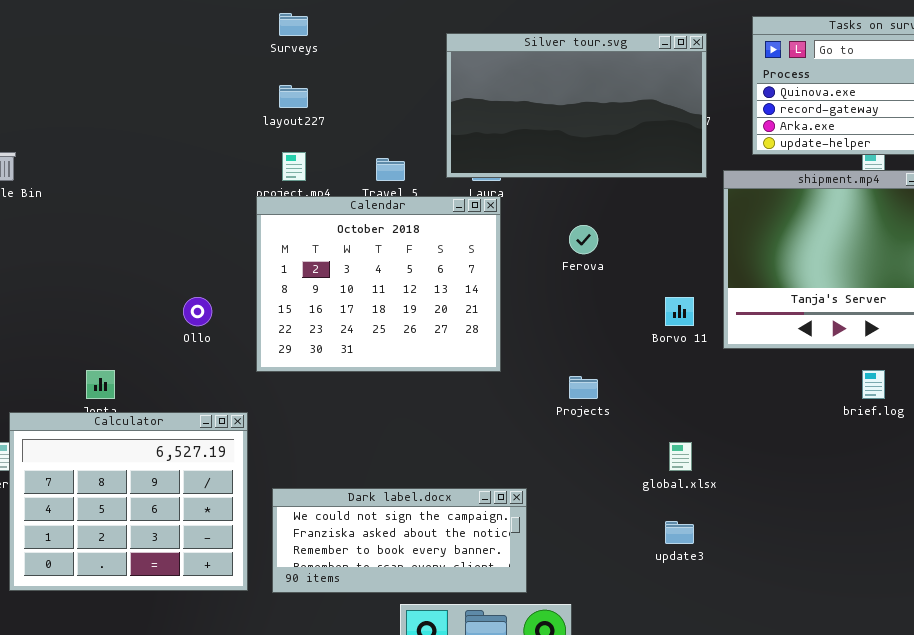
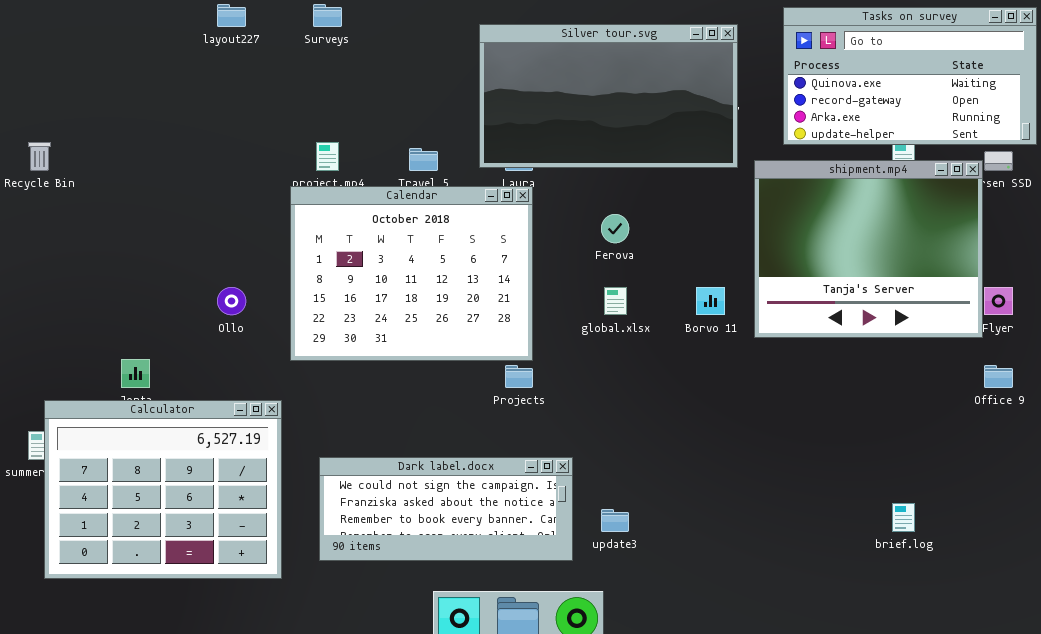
layout227: [279,85,308,108] -> [217,4,246,27], moved
brief.log: [862,370,885,399] -> [892,503,915,532], moved
Projects: [569,376,598,399] -> [505,365,533,388], moved
global.xlsx: [669,442,692,471] -> [604,287,627,315], moved
Dark label.docx: [272,488,527,593] -> [319,457,573,561], moved
update3: [665,521,694,544] -> [601,509,629,532], moved

